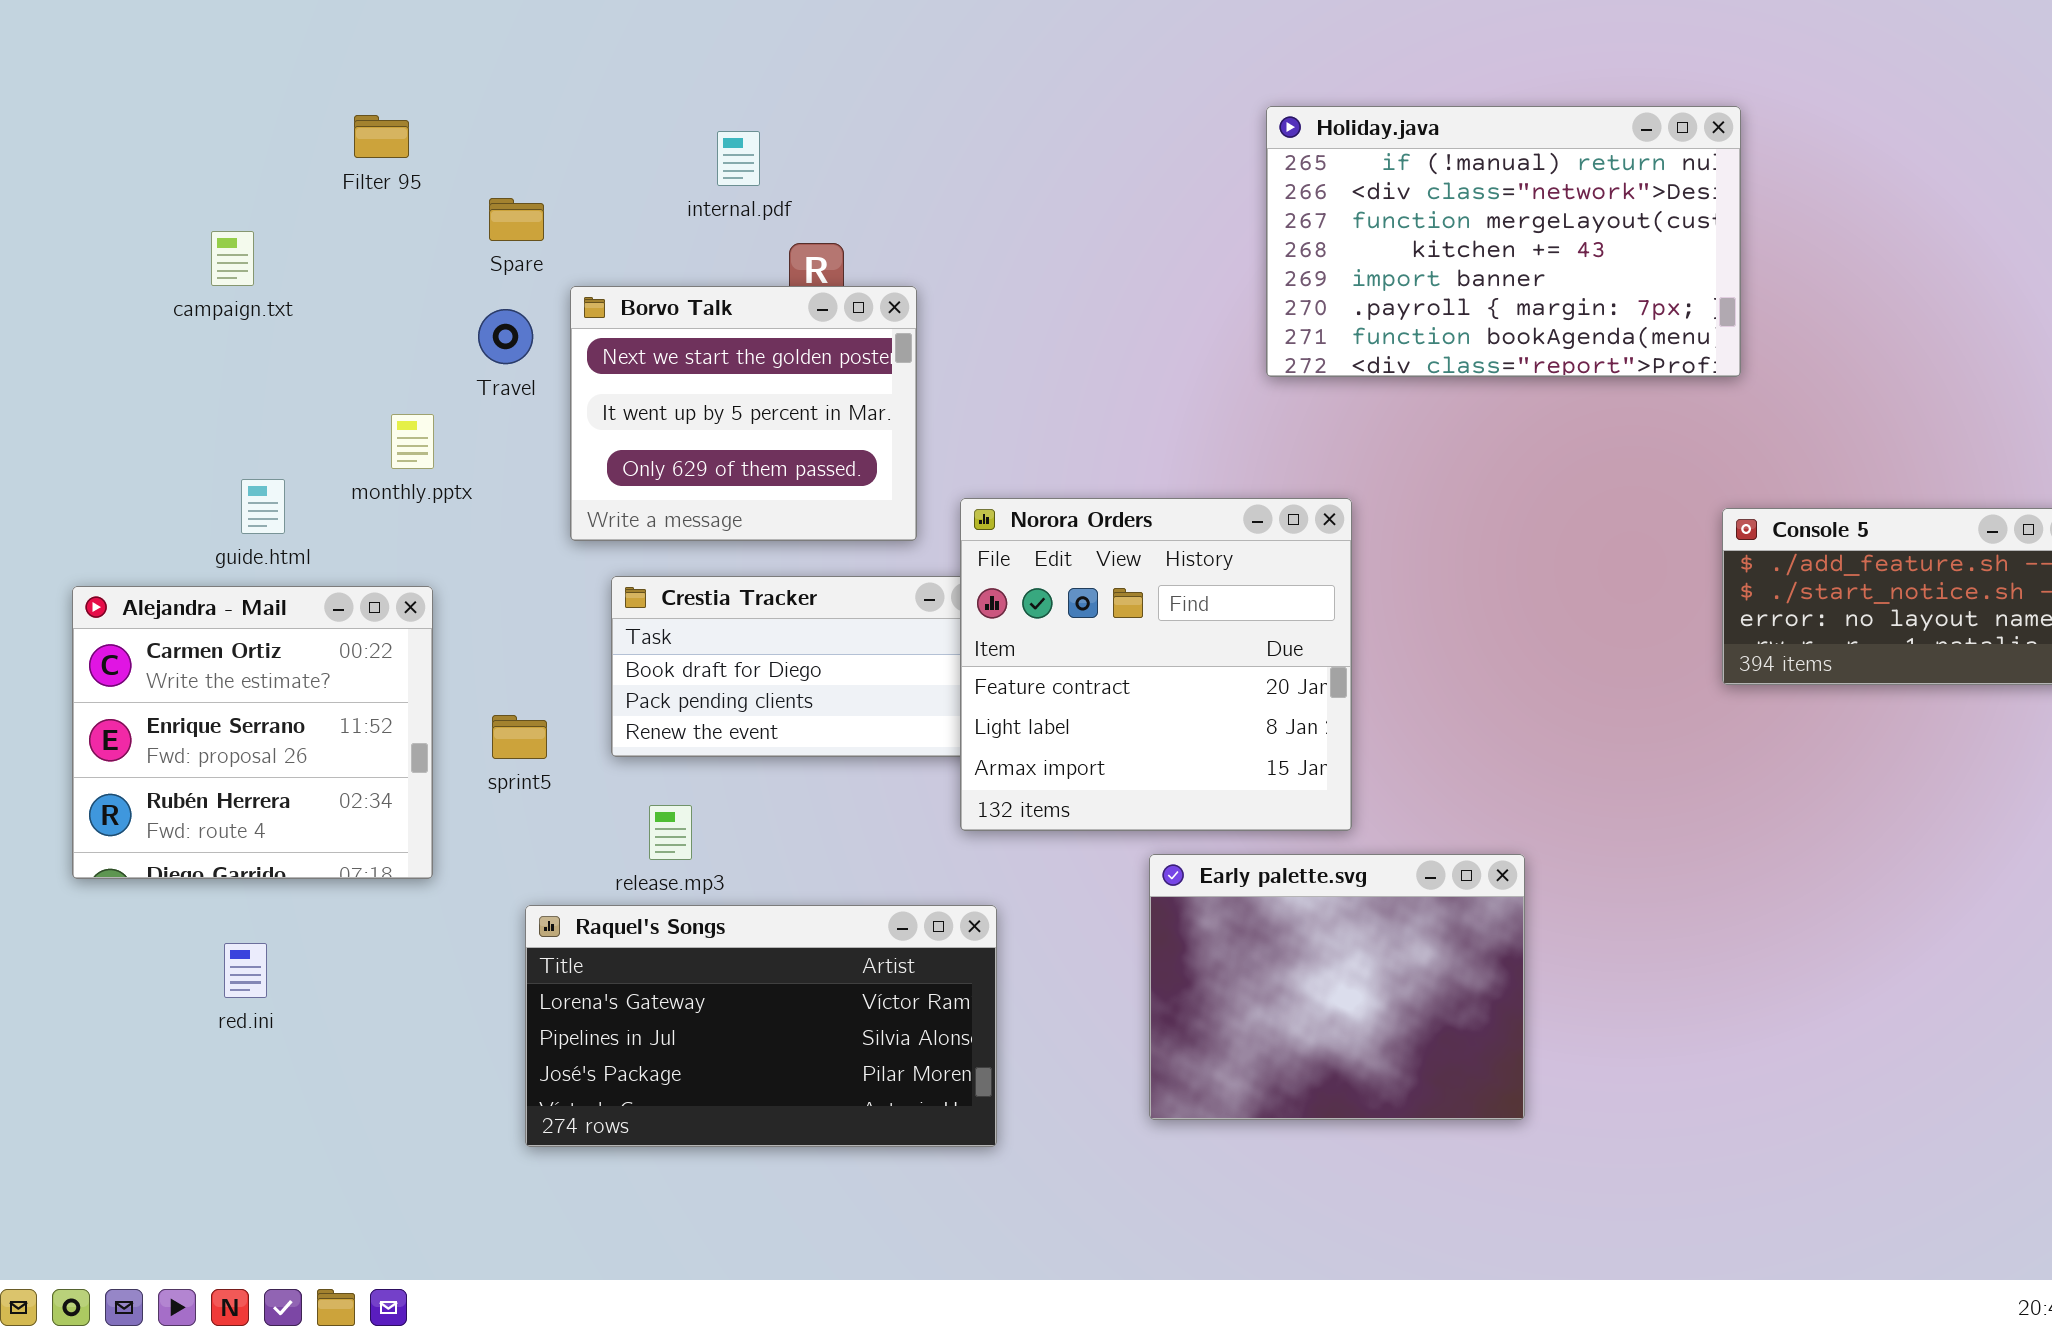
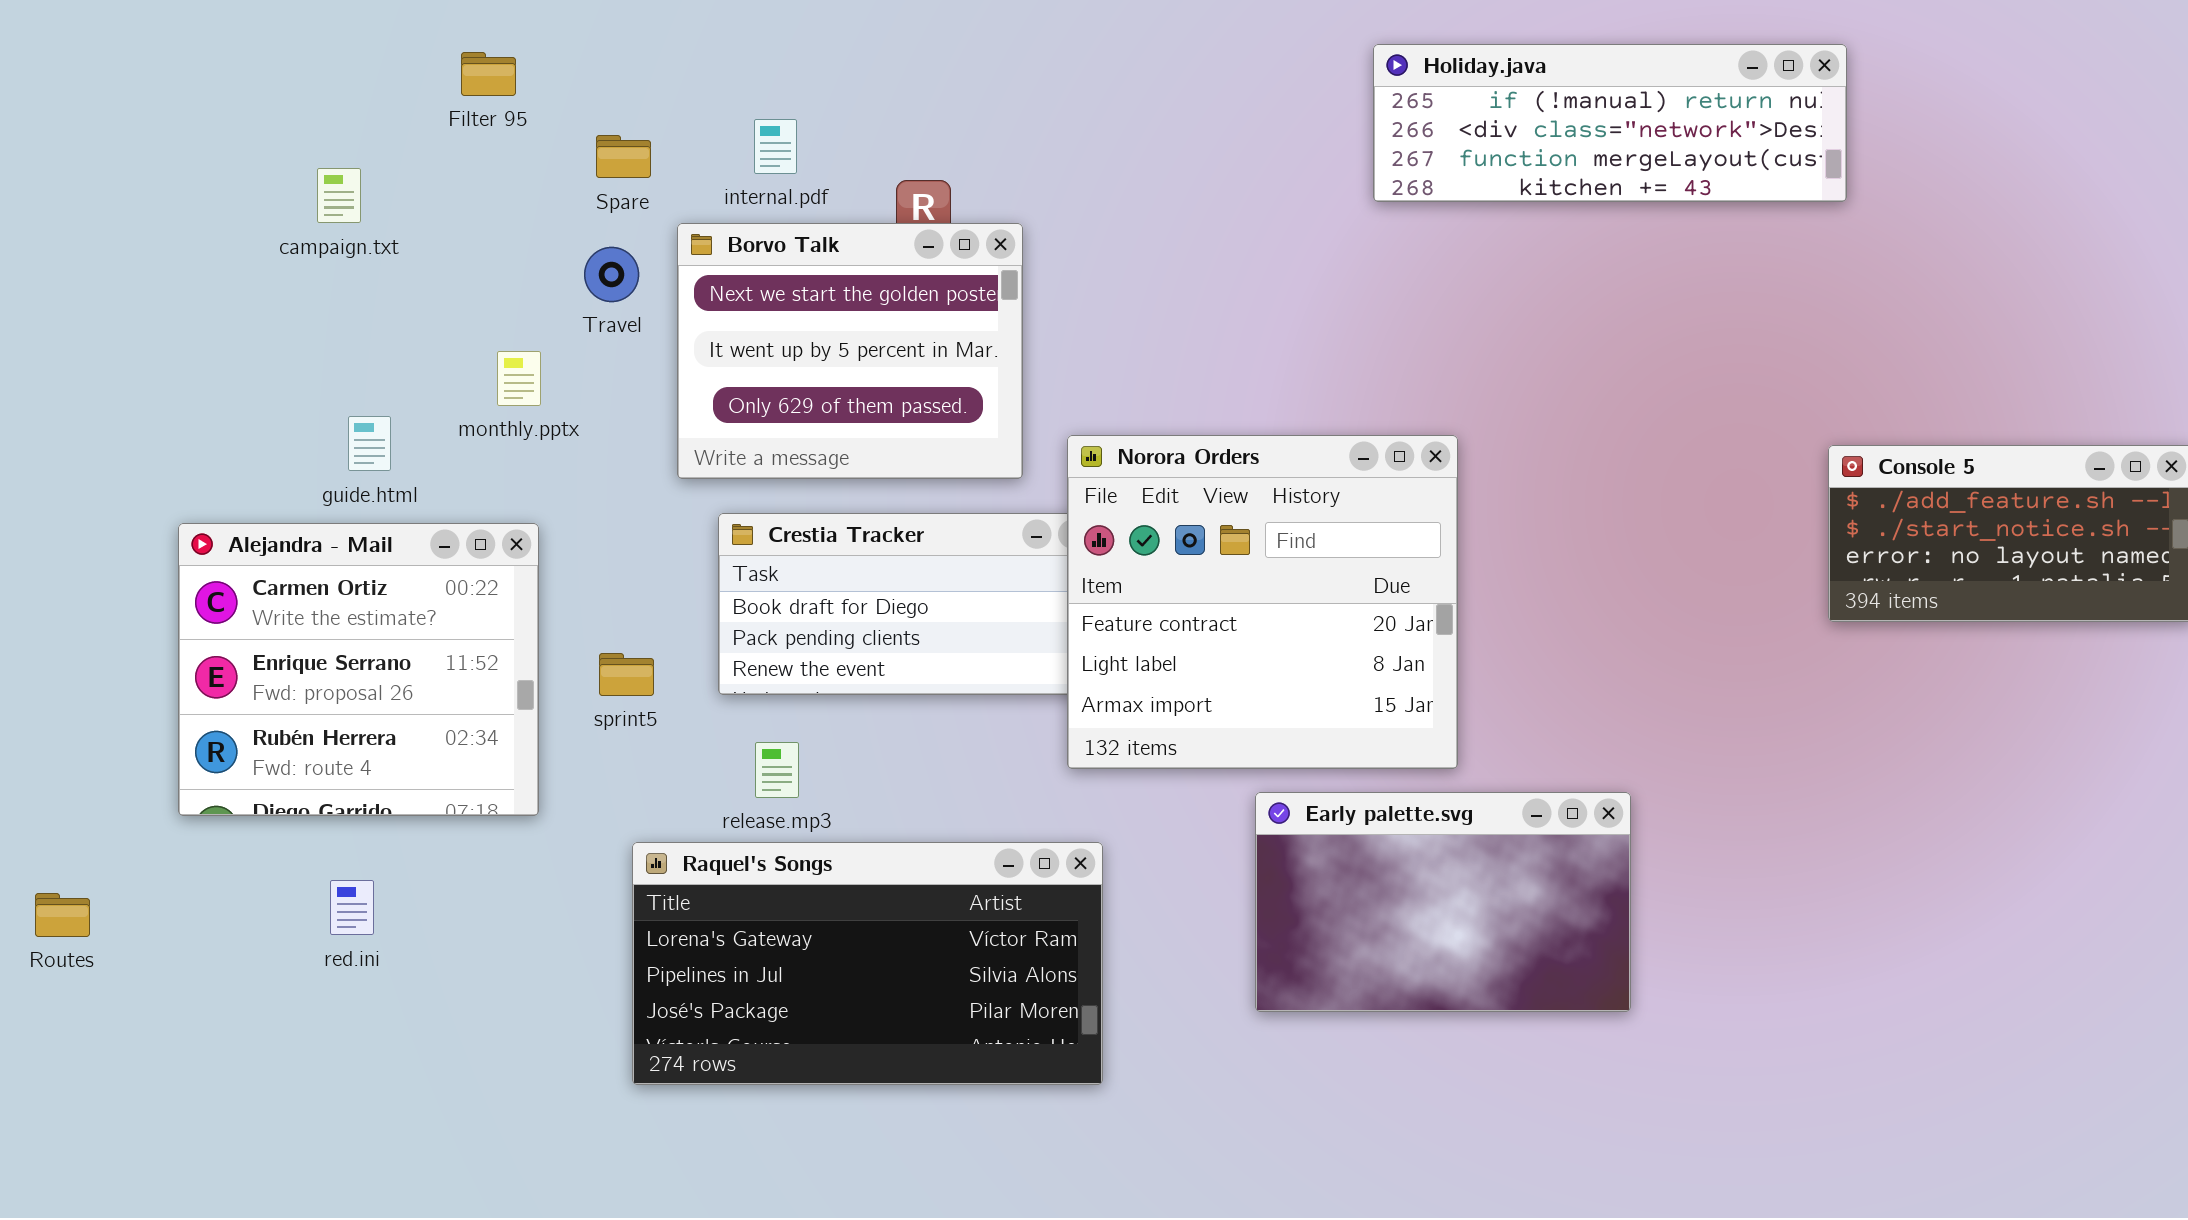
Holiday.java: [1266,106,1741,377] -> [1373,44,1847,202], resized
internal.pdf: [717,131,760,186] -> [754,119,797,174], moved
Early palette.svg: [1149,854,1525,1120] -> [1255,792,1631,1012], resized

